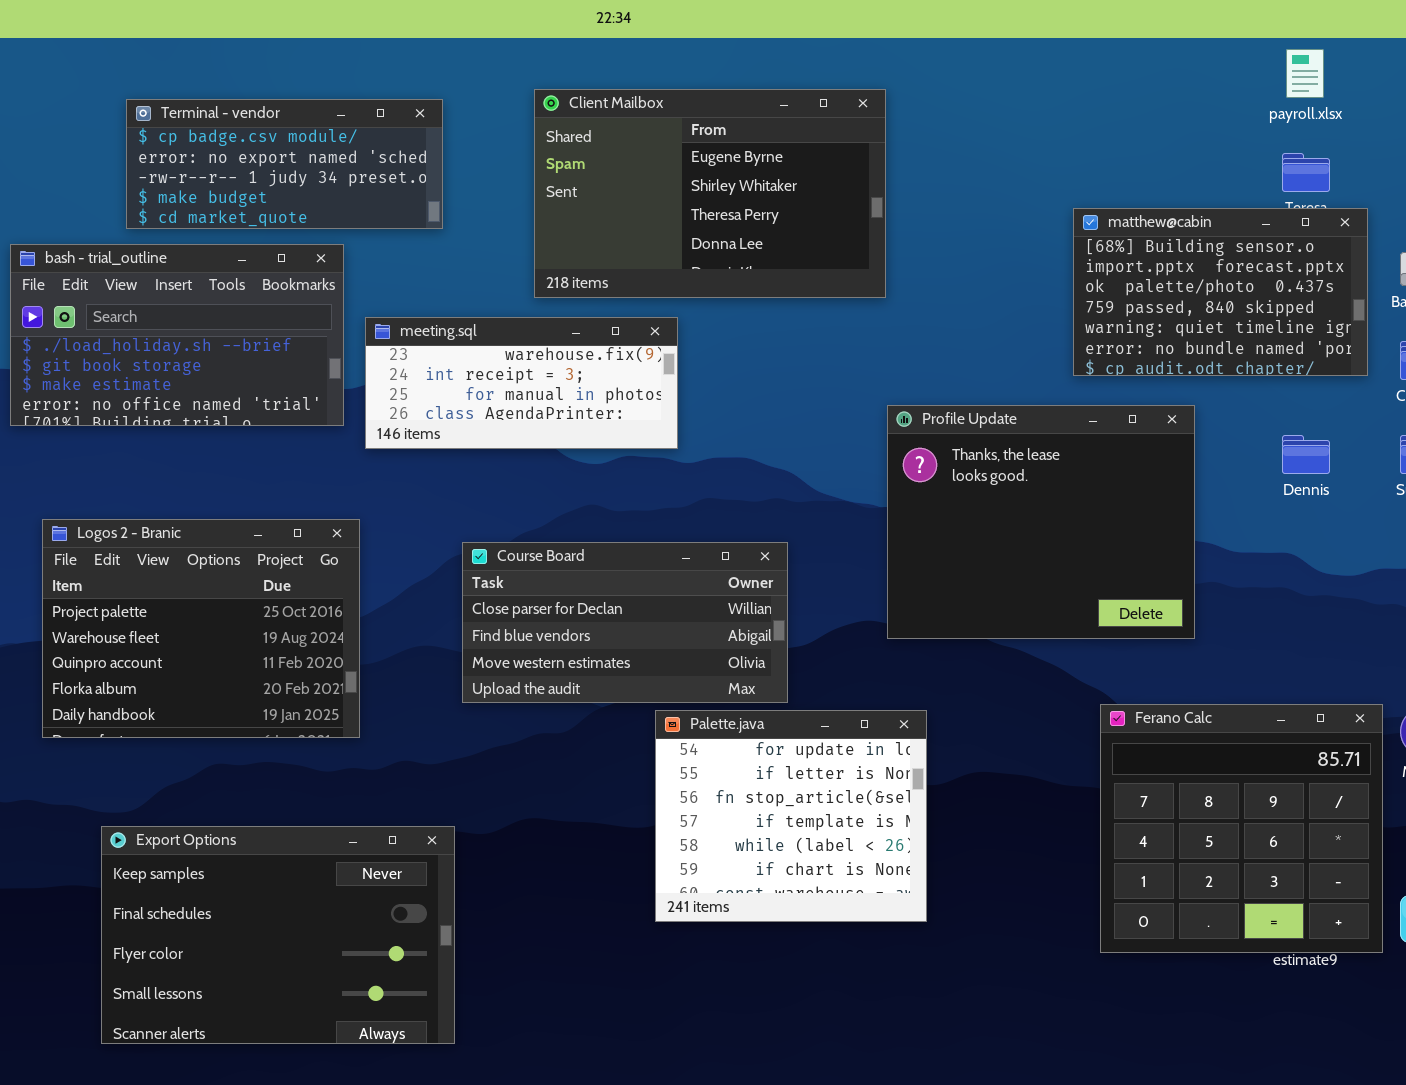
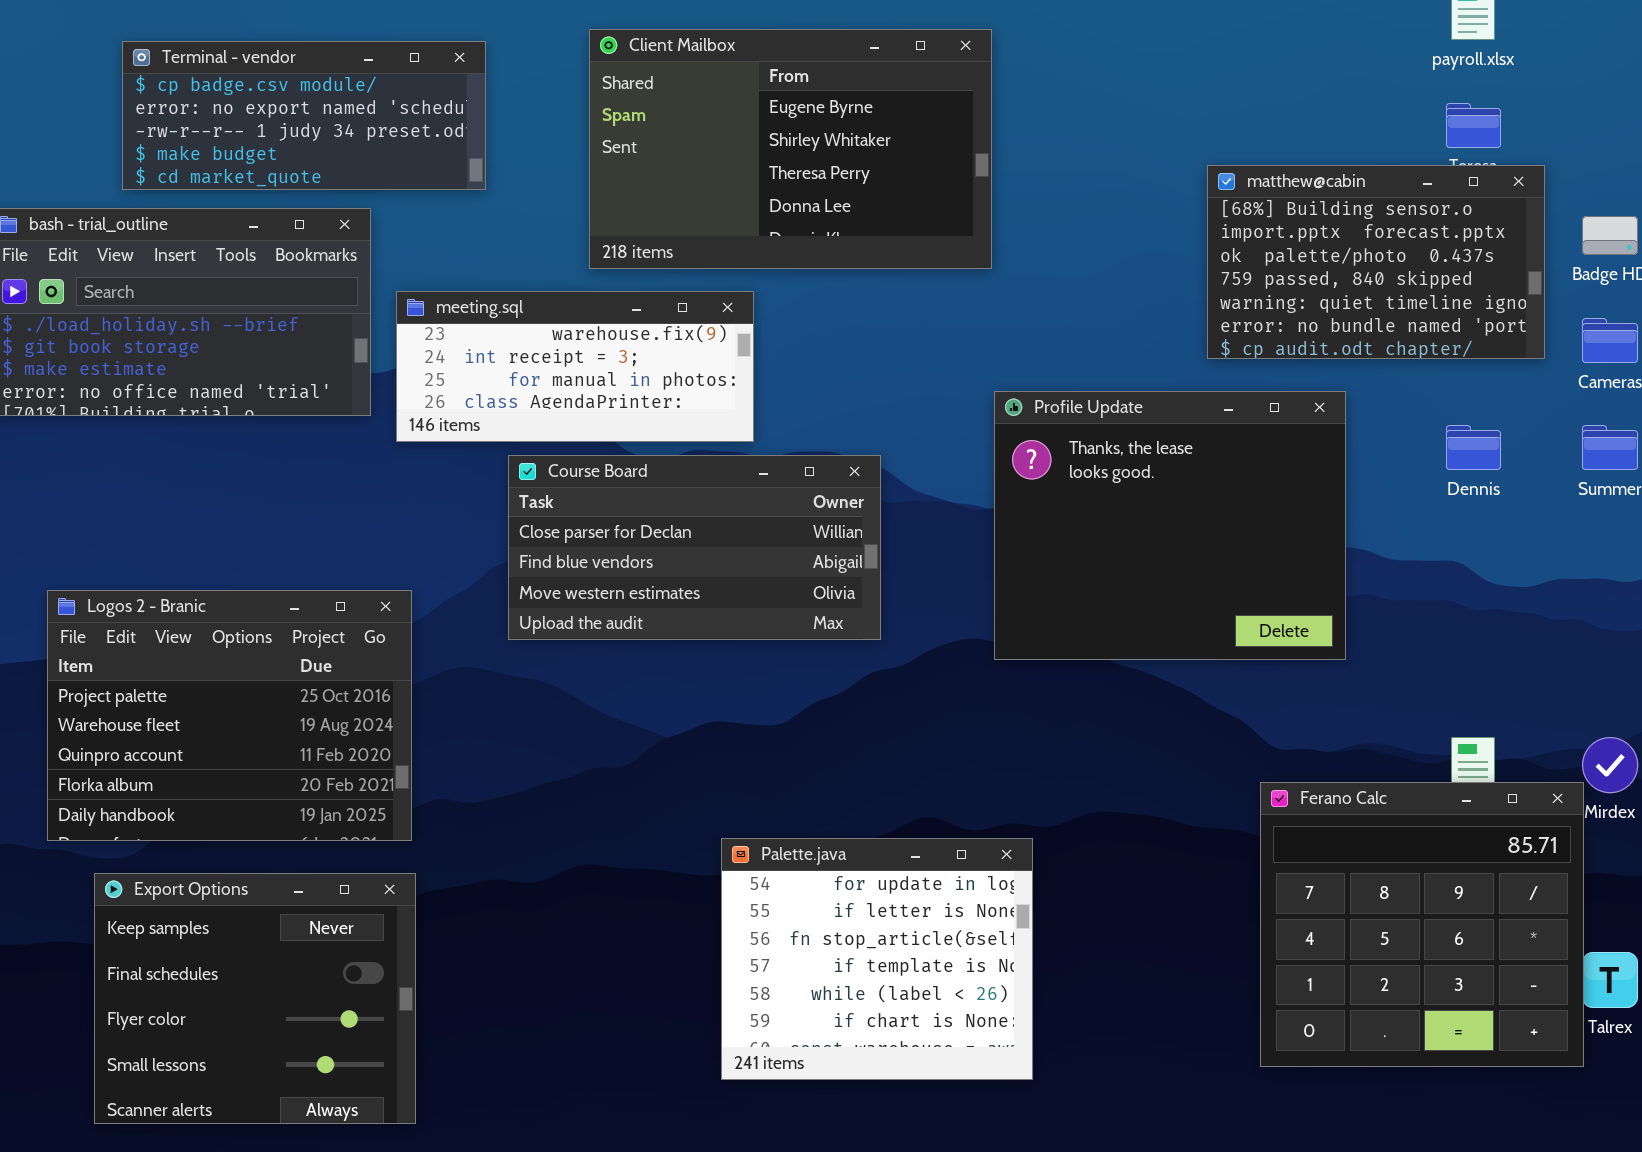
Logos 2 - Branic: [42,519,360,738] -> [47,590,412,841], moved
Course Board: [462,542,788,703] -> [508,455,881,640], moved
Ferano Calc: [1100,704,1383,953] -> [1260,782,1584,1067], moved
Palette.java: [655,710,927,922] -> [721,838,1033,1080], moved
Export Options: [101,826,455,1044] -> [94,873,416,1124], resized

